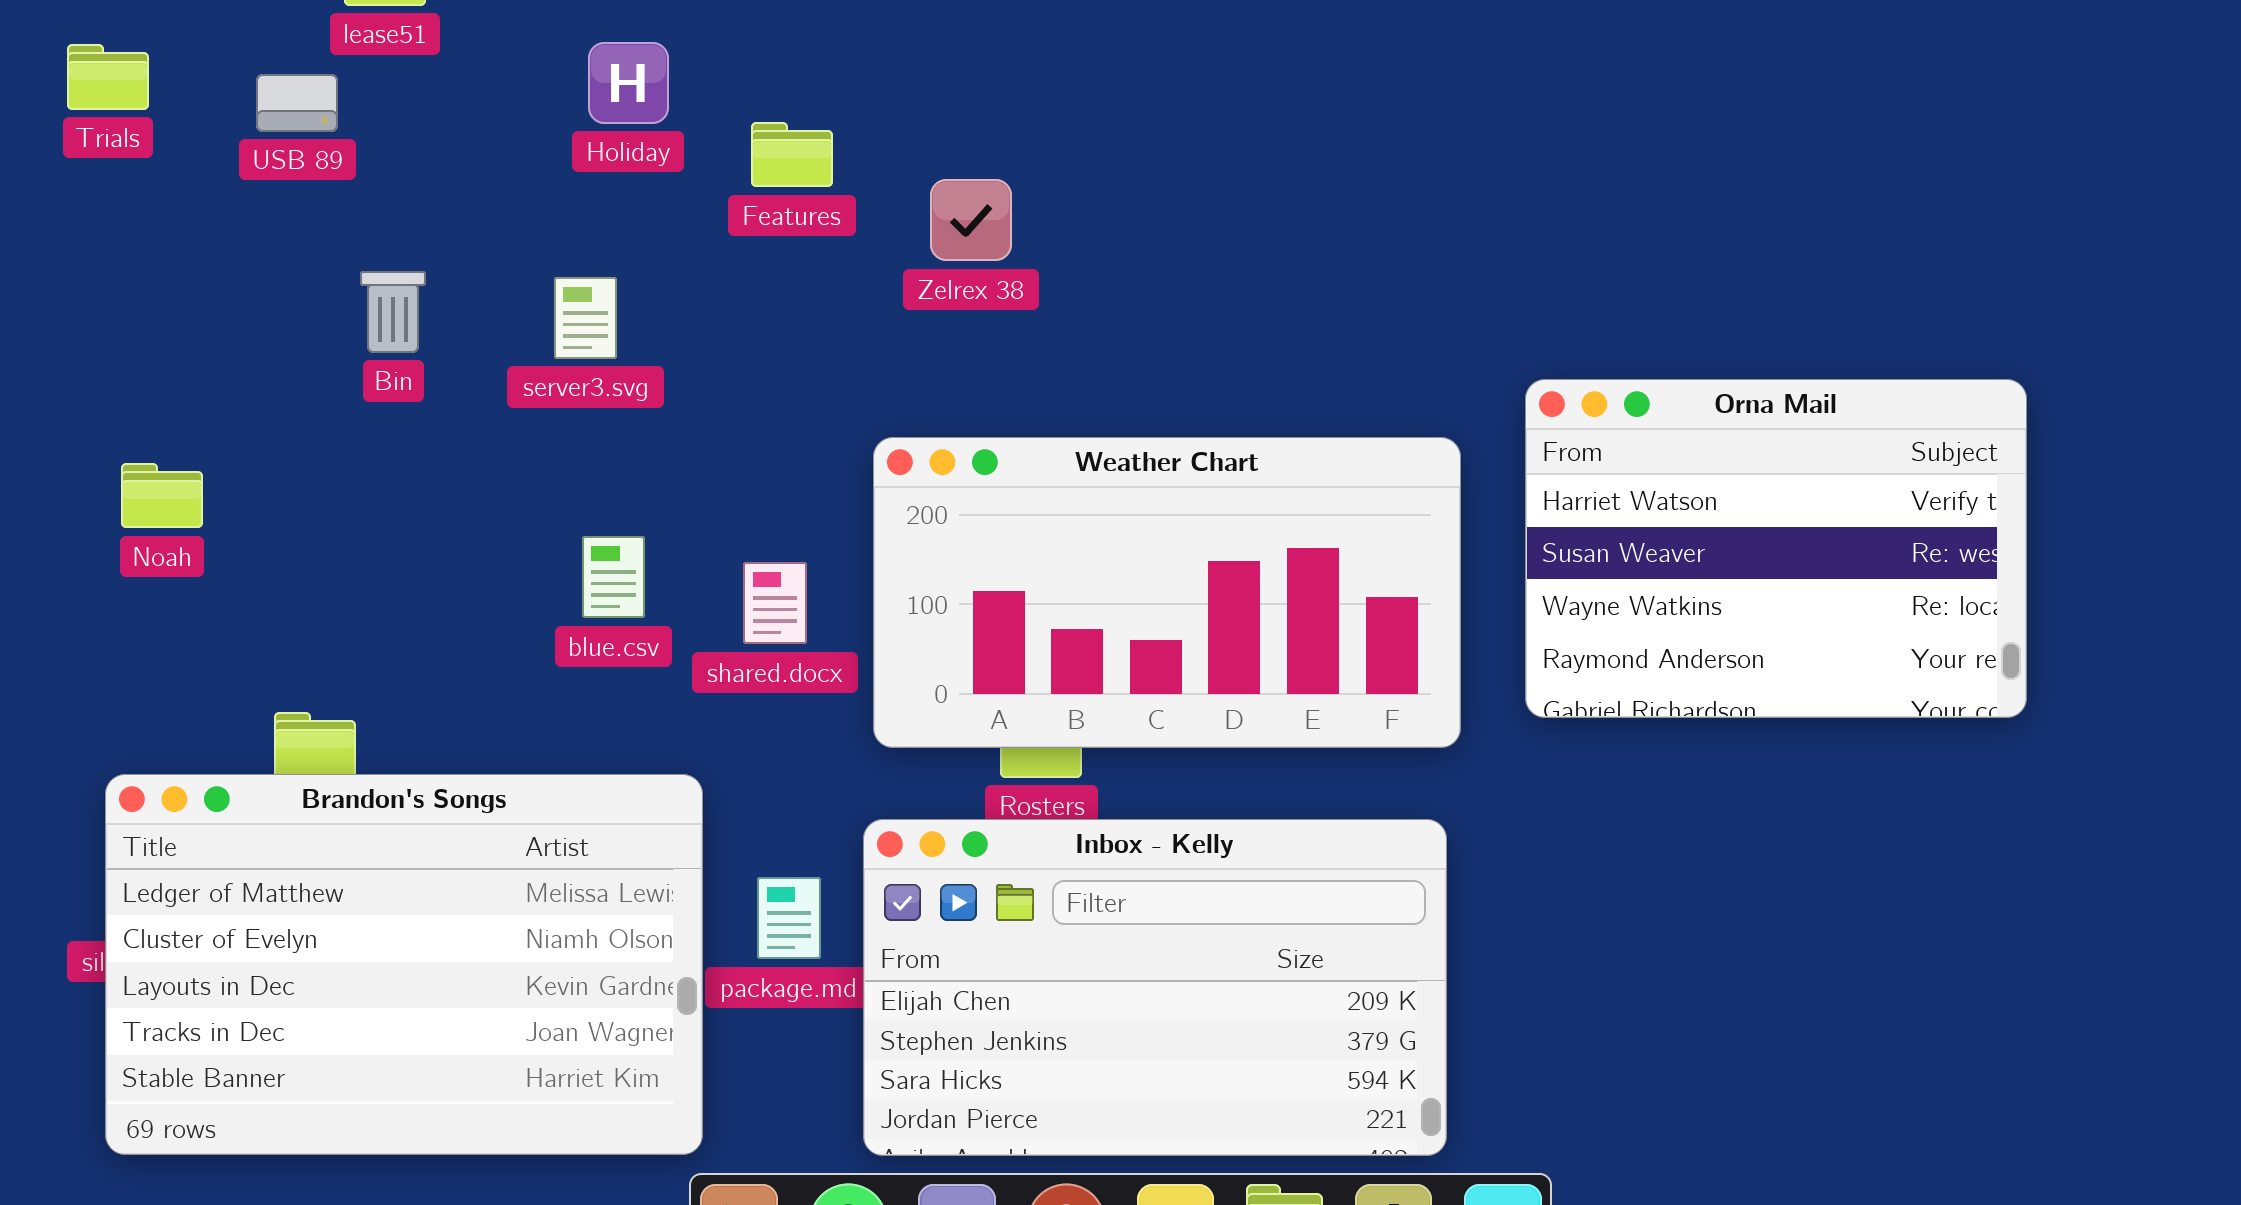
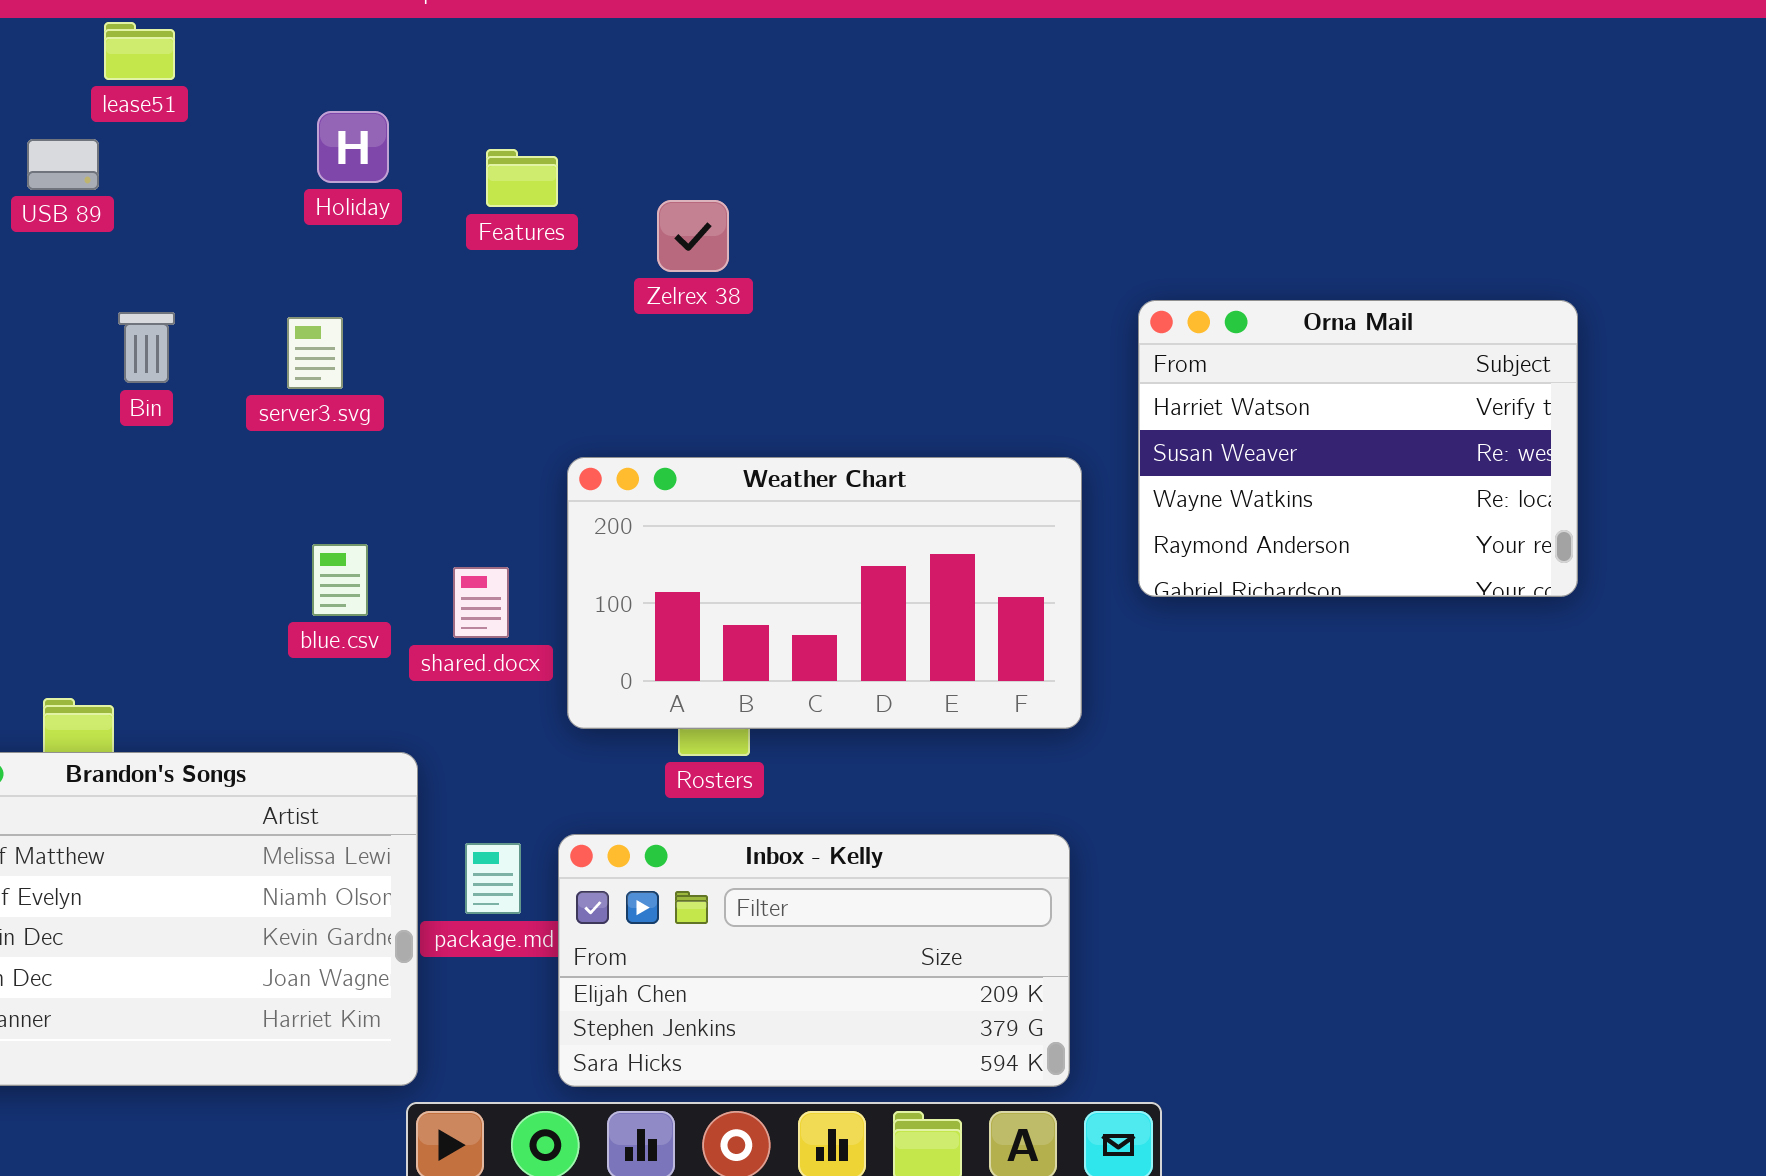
Features: [751,122,833,187] -> [486,149,558,207], moved
Zelrex 38: [930,179,1012,261] -> [657,200,729,272], moved
Orna Mail: [1525,379,2027,718] -> [1138,300,1578,597], moved
Inbox - Kelly: [863,819,1447,1156] -> [558,834,1070,1087], resized

